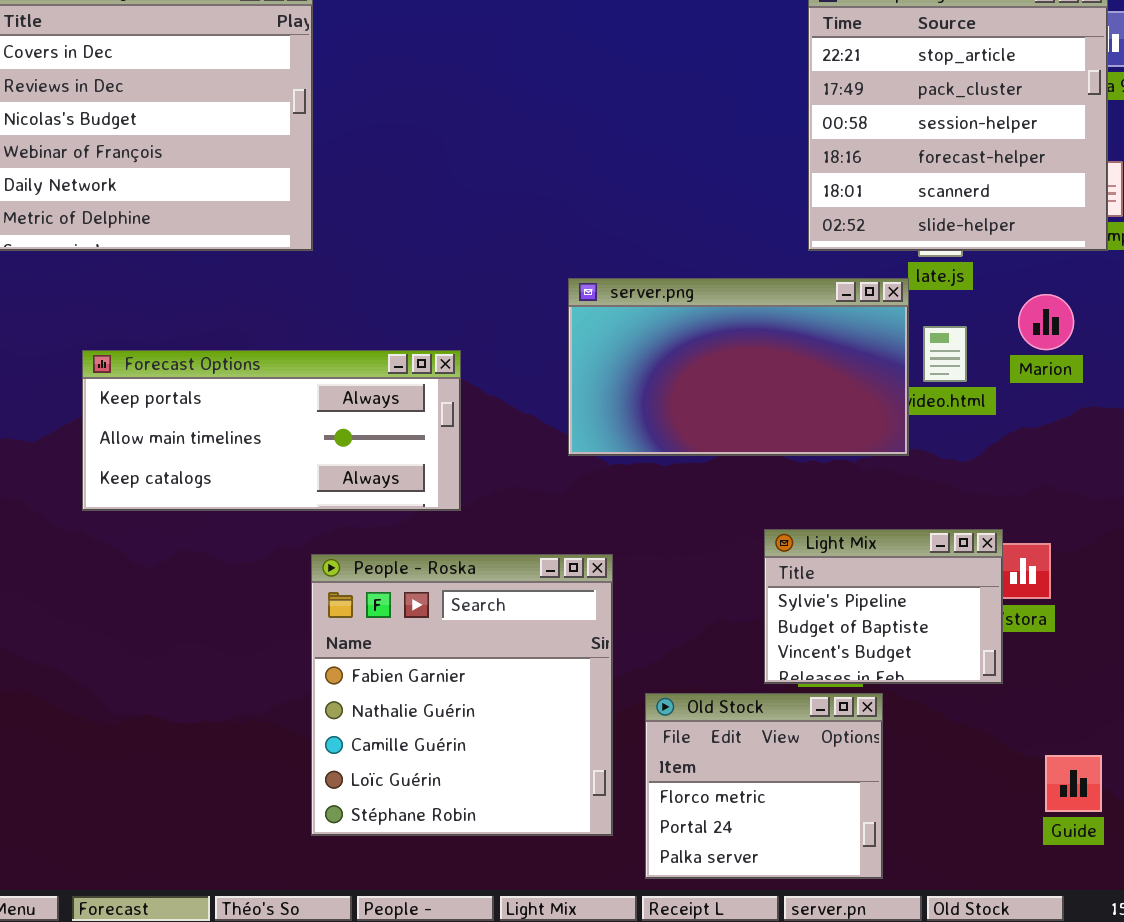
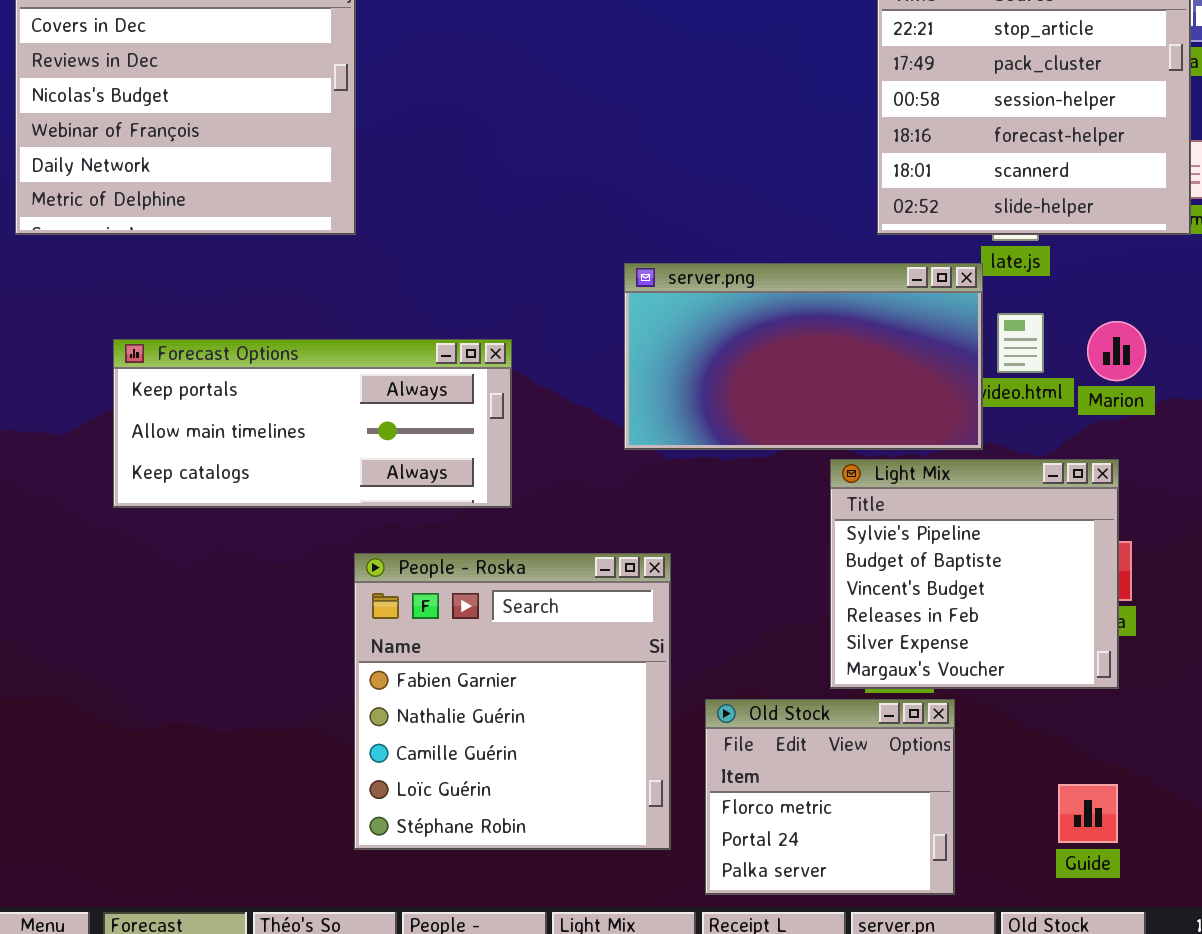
Marion: [1018,294,1074,350] -> [1087,321,1146,381], moved
Light Mix: [764,529,1003,684] -> [830,459,1119,689], resized
Guide: [1045,755,1102,812] -> [1058,784,1118,843], moved

